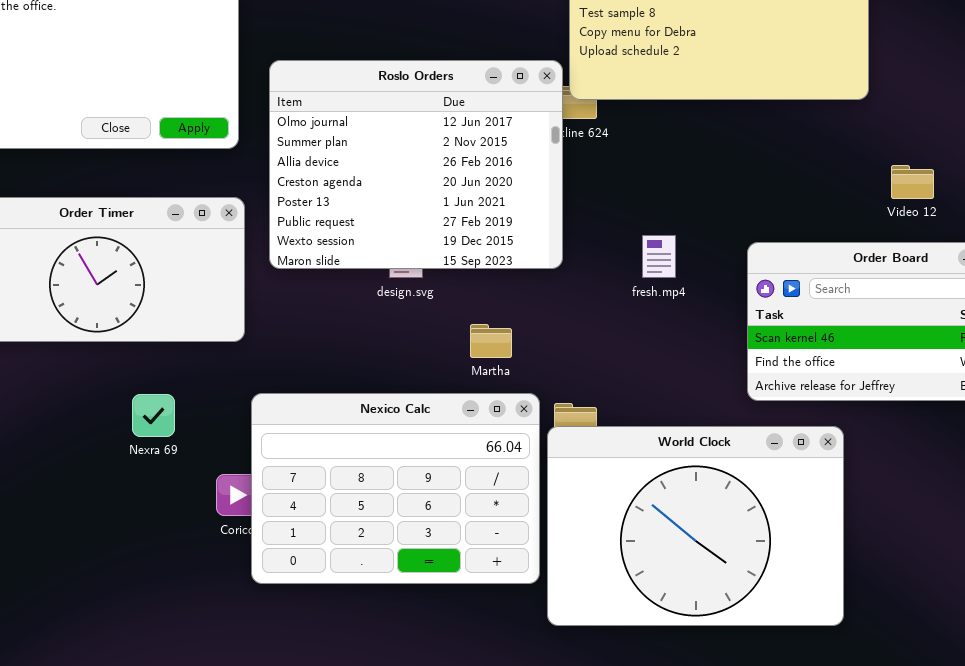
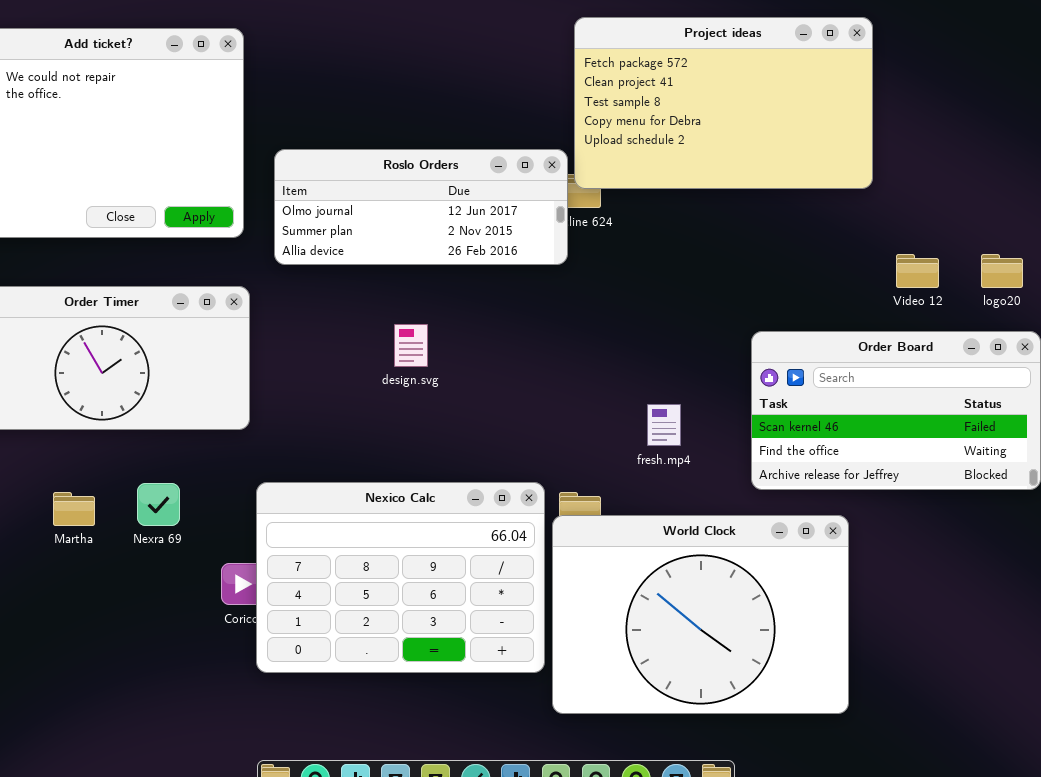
Roslo Orders: [269,60,563,269] -> [274,149,568,265], resized
fresh.mp4: [642,235,676,278] -> [647,404,681,446], moved
Martha: [470,324,512,358] -> [53,492,95,526], moved

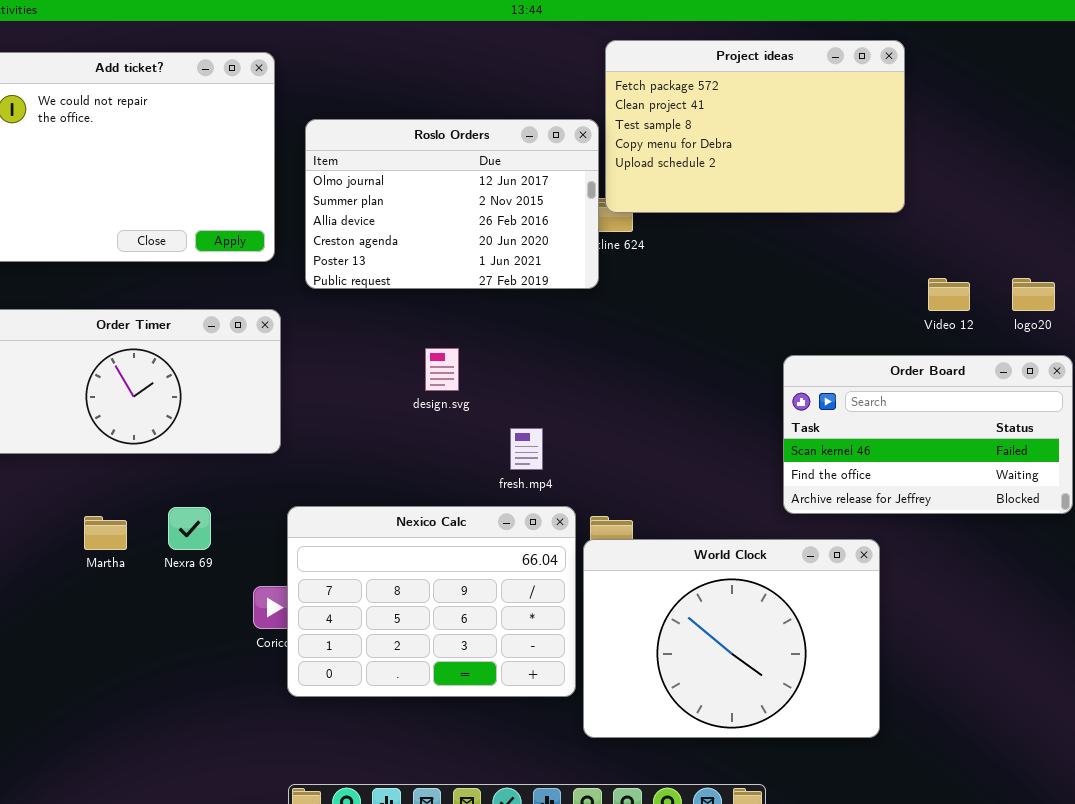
Roslo Orders: [274,149,568,265] -> [305,119,599,289], resized
fresh.mp4: [647,404,681,446] -> [510,428,543,470], moved

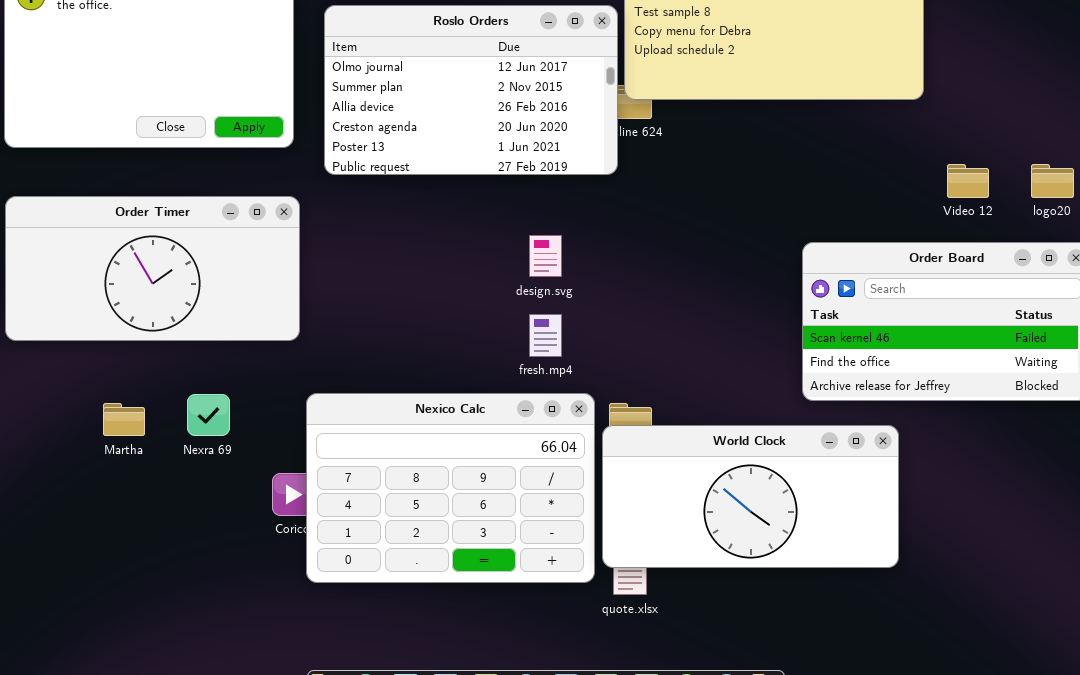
design.svg: [425,348,459,391] -> [529,235,562,277], moved
World Clock: [583,539,880,738] -> [602,425,899,568], resized

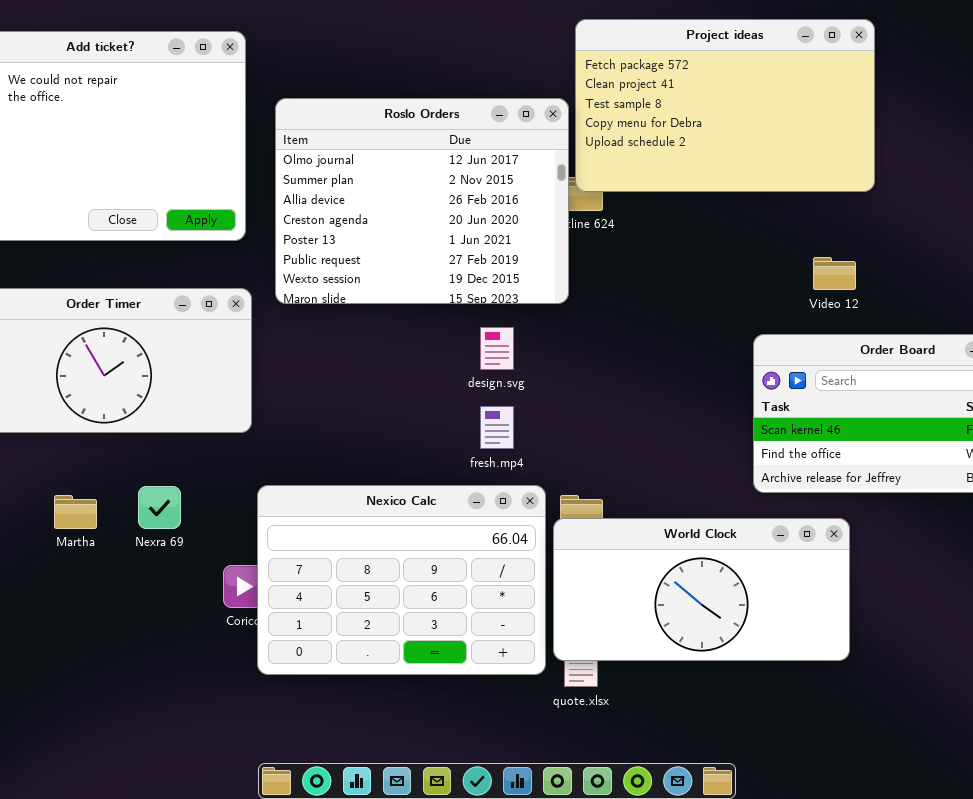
Roslo Orders: [324,5,618,175] -> [275,98,569,304], resized
Video 12: [947,164,989,198] -> [813,257,856,290], moved

